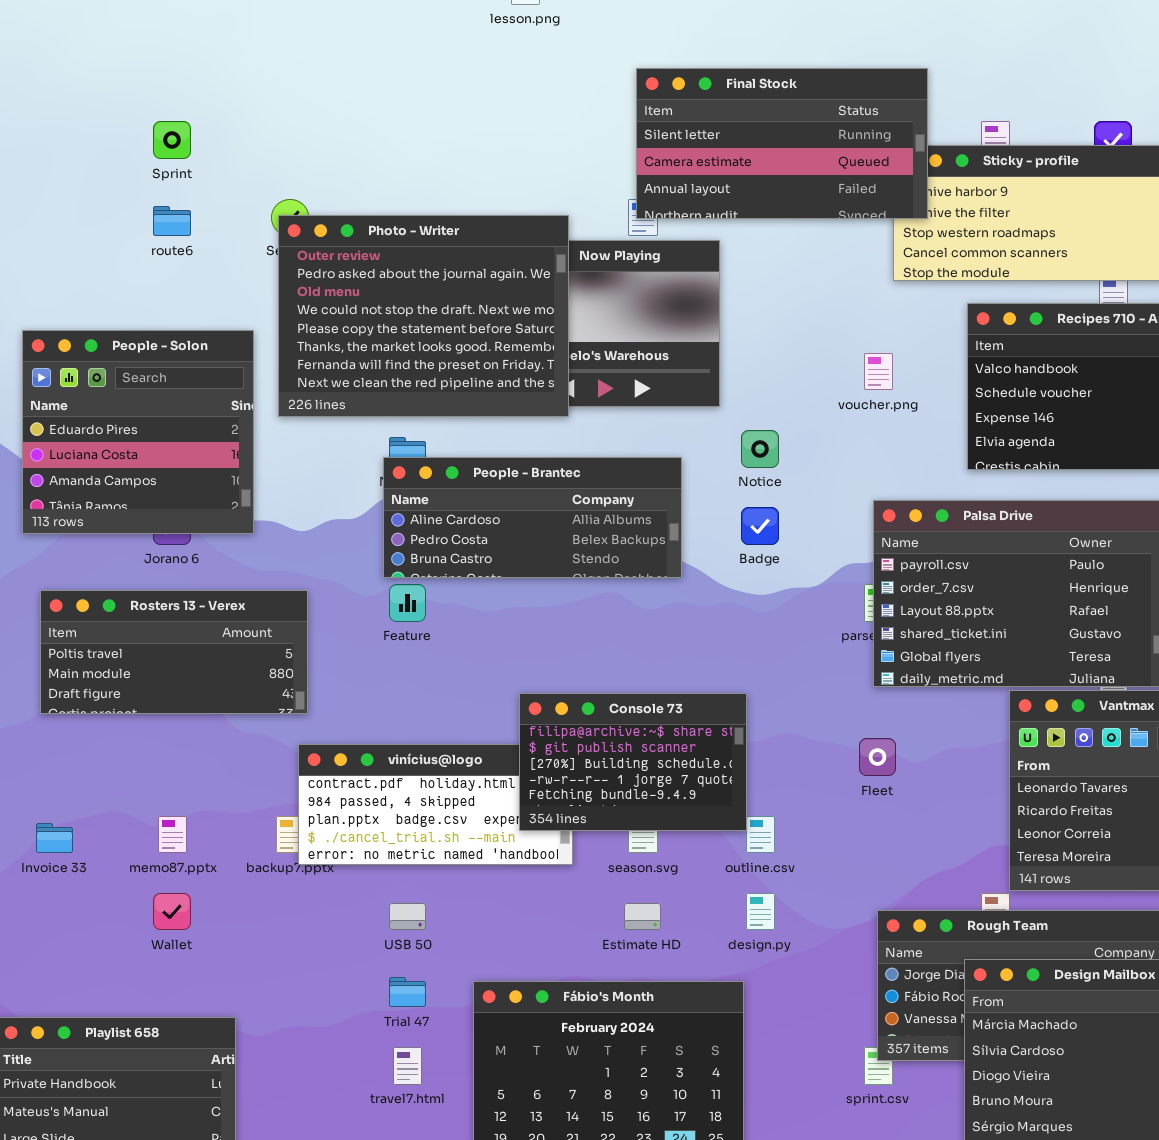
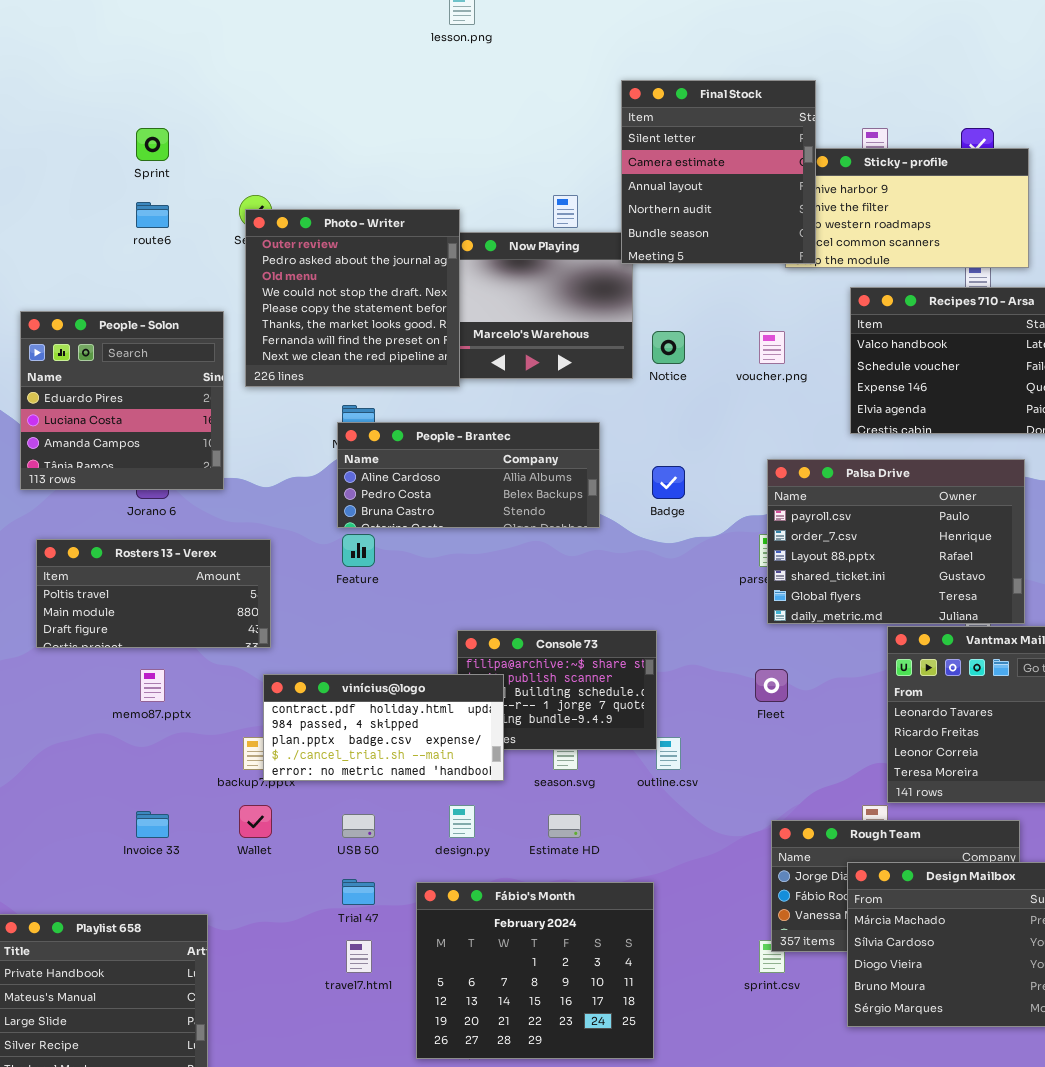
Final Stock: [636,68,928,219] -> [621,80,816,264], resized
Photo - Writer: [278,215,569,417] -> [245,209,460,387], resized
Notice: [741,430,779,468] -> [652,331,685,364], moved
vinícius@logo: [298,744,573,865] -> [263,674,504,781], raised
memo87.pptx: [158,816,187,853] -> [140,669,165,702], moved
Invoice 33: [36,823,73,853] -> [136,811,169,838], moved
Wallet: [153,893,191,930] -> [239,805,272,838], moved
design.py: [746,893,775,930] -> [449,805,475,838], moved

